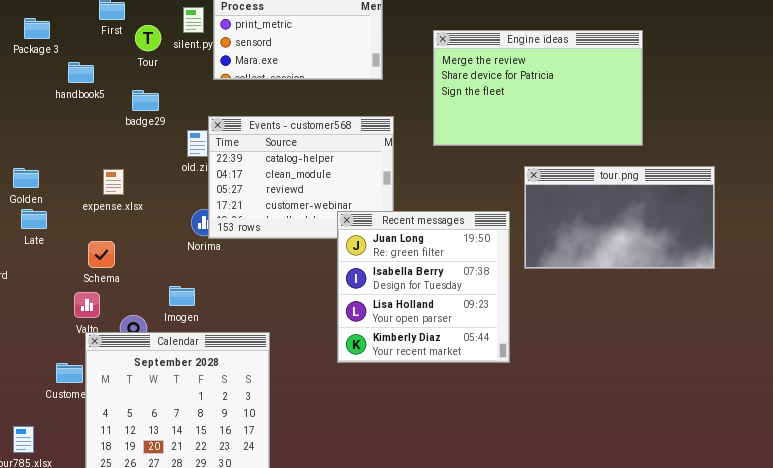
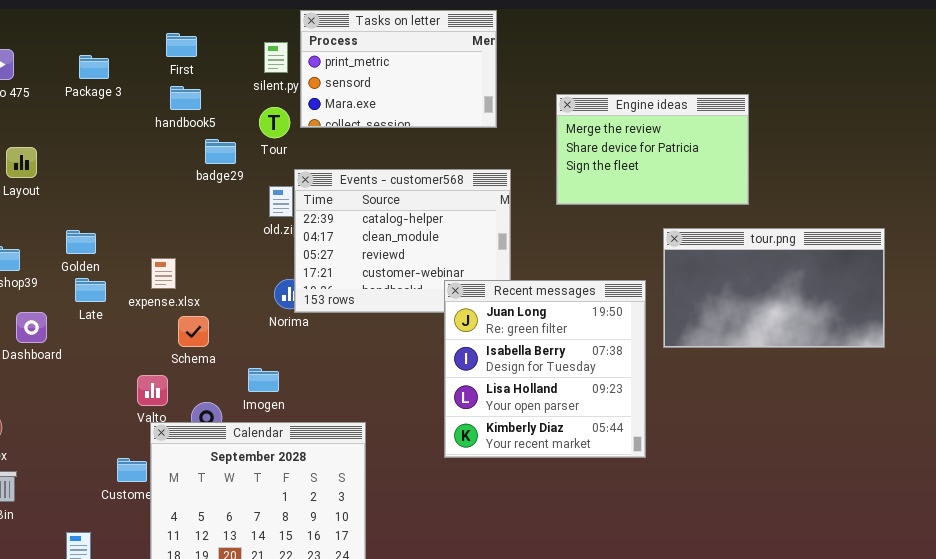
Tour: [135,25,161,51] -> [259,107,290,138], moved
Engine ideas: [433,30,643,146] -> [556,94,749,205], resized
handbook5: [68,62,94,83] -> [170,86,201,110], moved
expense.xlsx: [103,169,124,195] -> [151,258,176,289], moved
Schema: [88,241,115,268] -> [178,316,209,347], moved

